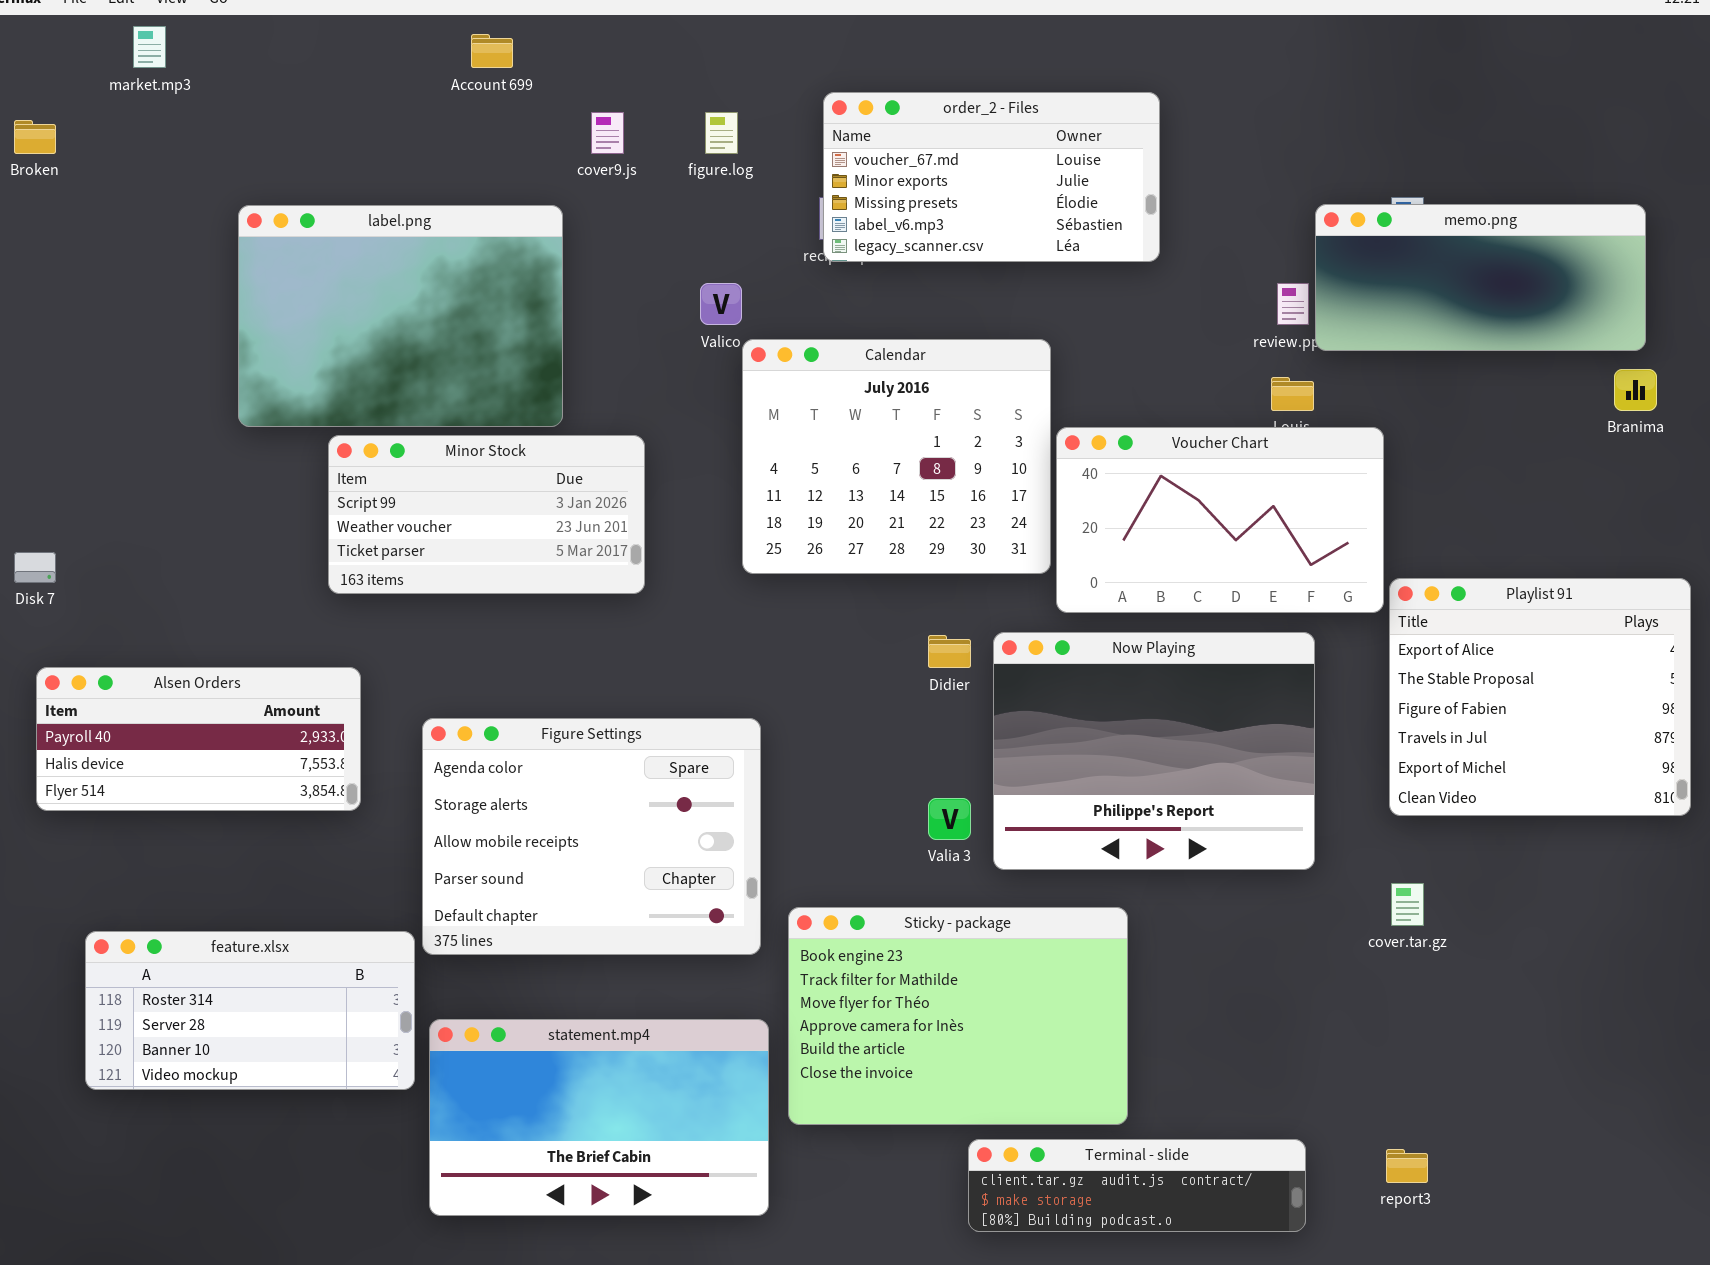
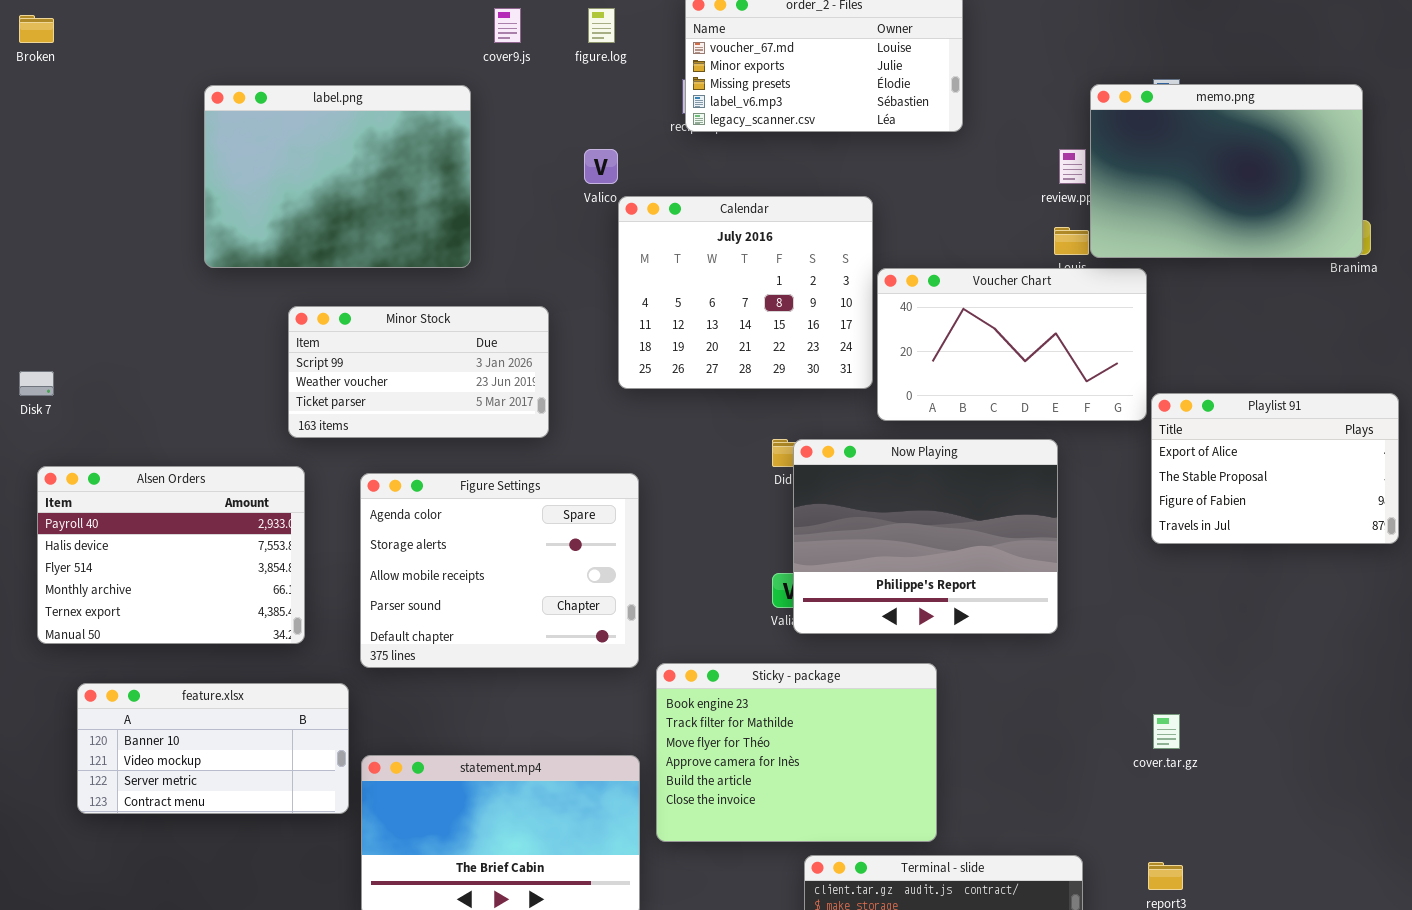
memo.png: [1315,204,1646,351] -> [1090,84,1363,258], resized
Minor Stock: [328,435,645,594] -> [288,306,549,438], moved
Playlist 91: [1389,578,1691,816] -> [1151,393,1399,544], resized
Now Playing: [993,632,1315,870] -> [793,439,1058,634], moved
Alsen Orders: [36,667,361,811] -> [37,466,305,644], resized
Figure Settings: [422,718,761,955] -> [360,473,639,668], moved
cover.tar.gz: [1391,883,1424,926] -> [1153,714,1180,749], moved
feature.xlsx: [85,931,415,1090] -> [77,683,349,814], scrolled down 2 rows

